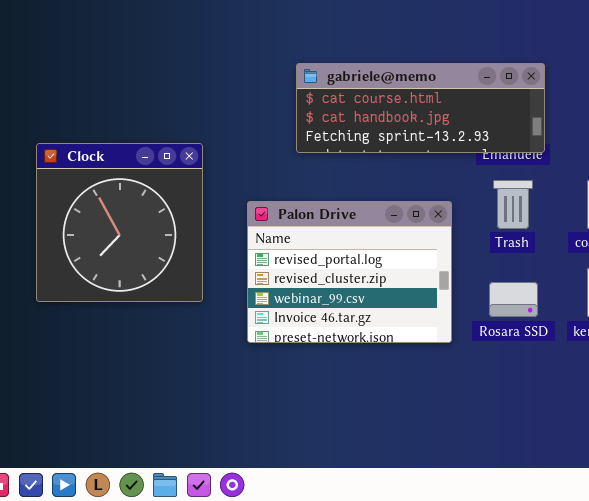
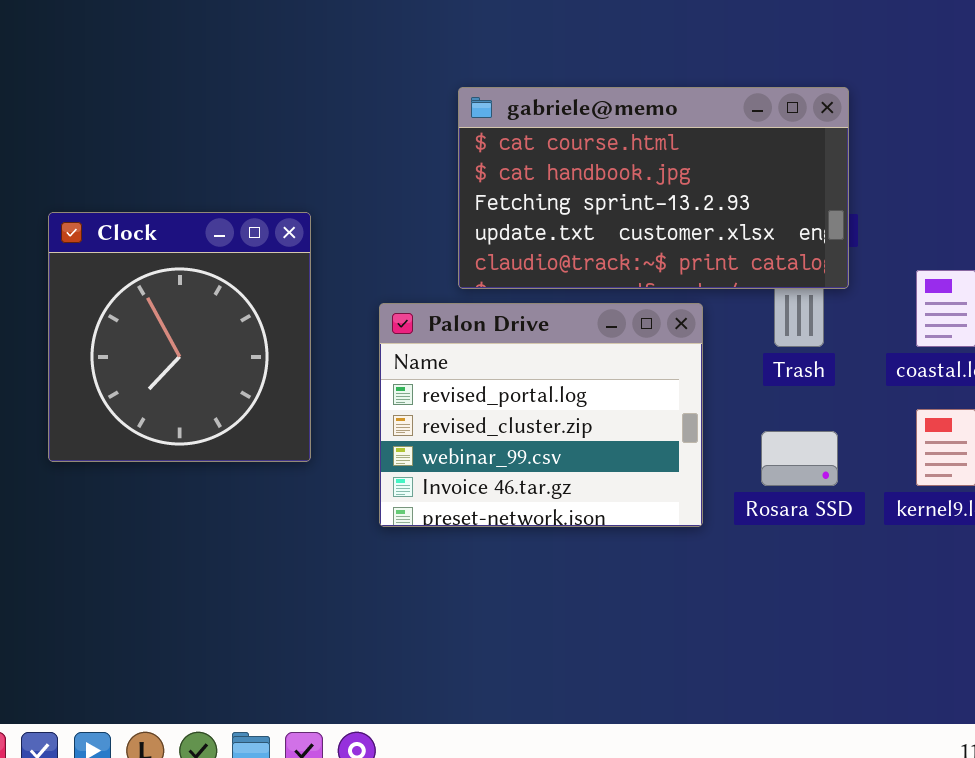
gabriele@memo: [296,63,545,153] -> [458,87,849,289], resized

